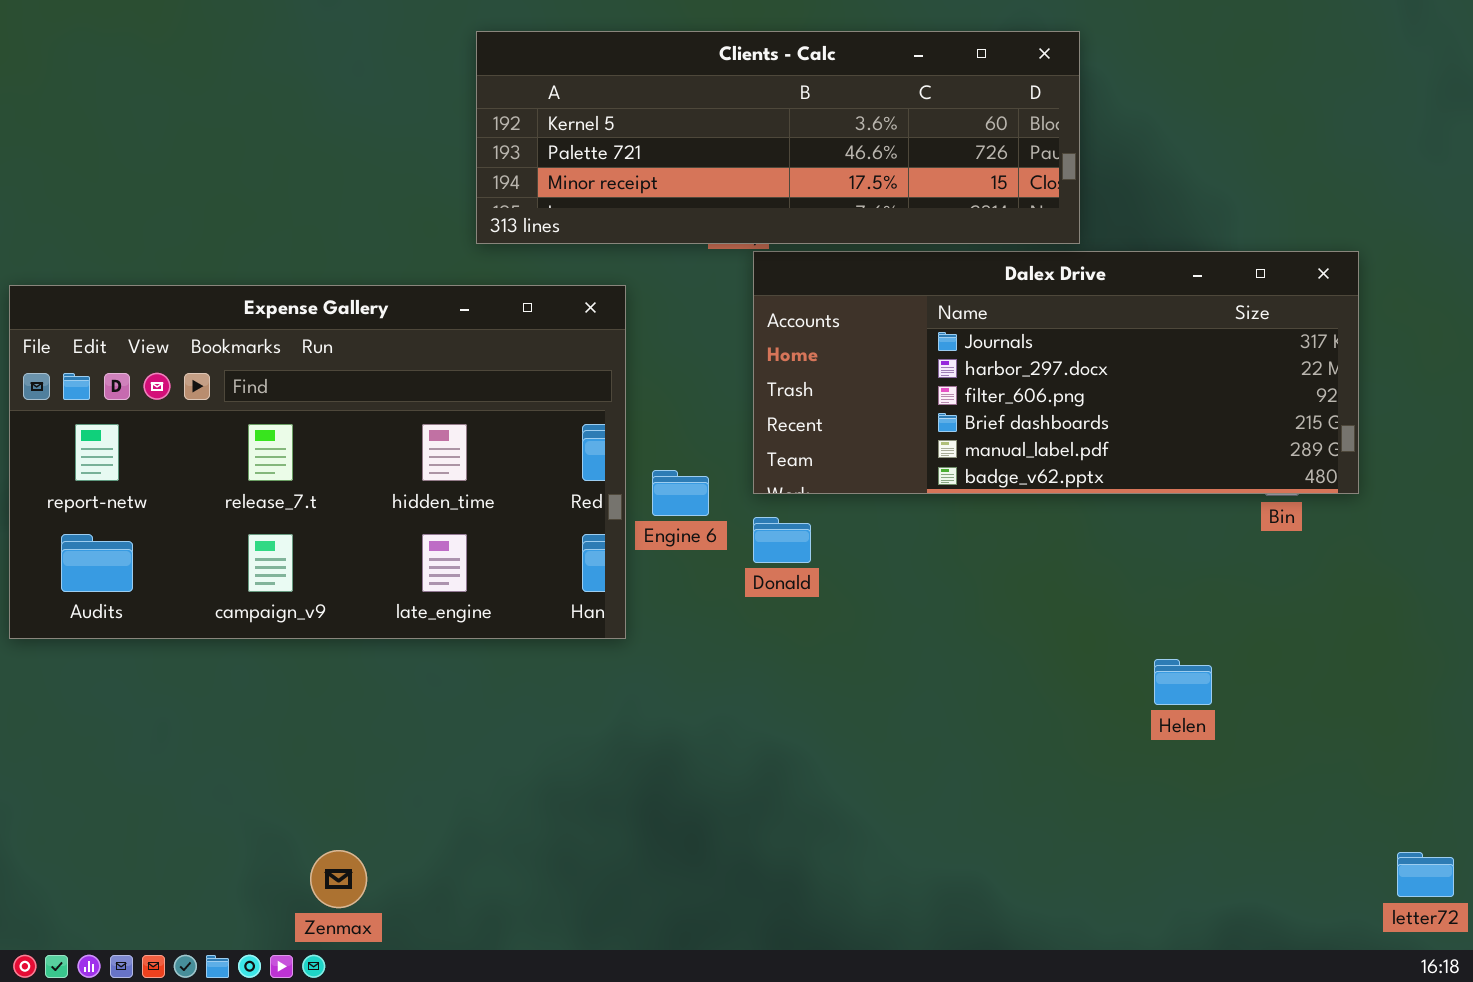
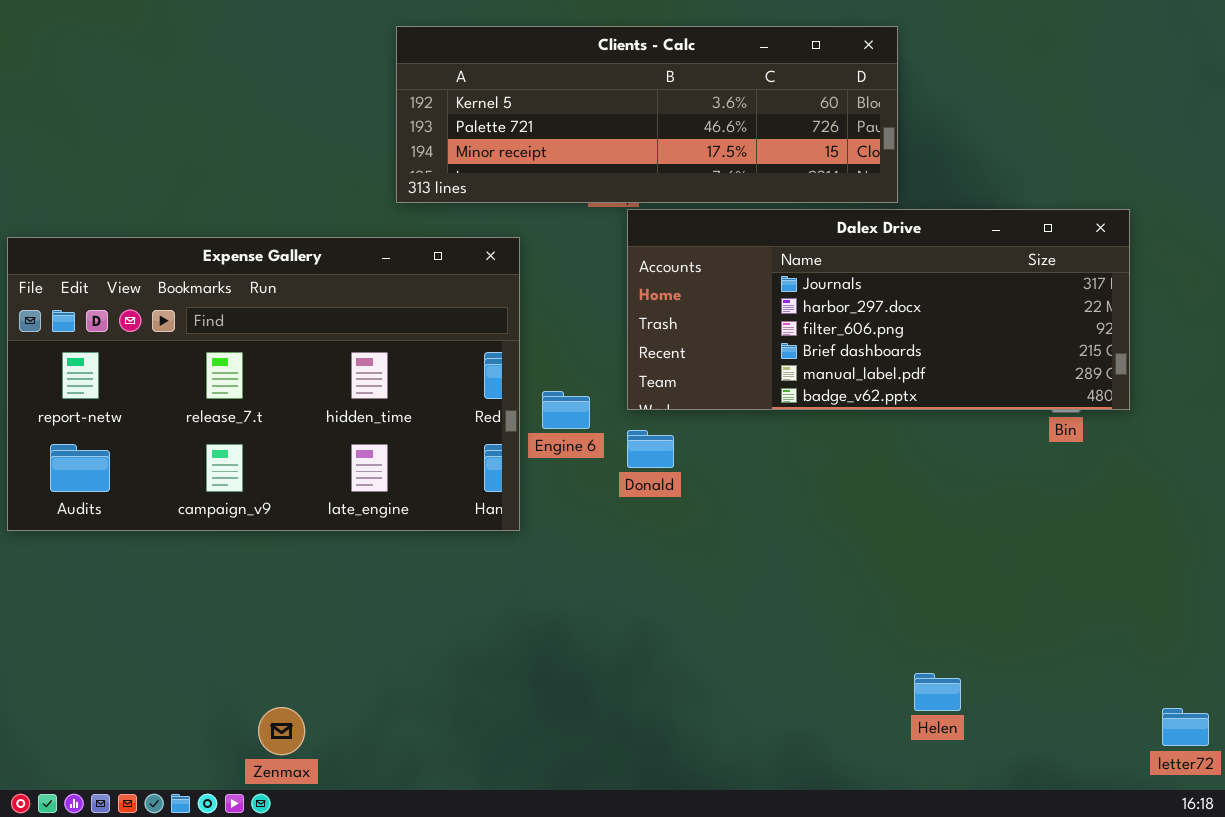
Helen: [1154,659,1212,705] -> [914,673,961,711], moved

